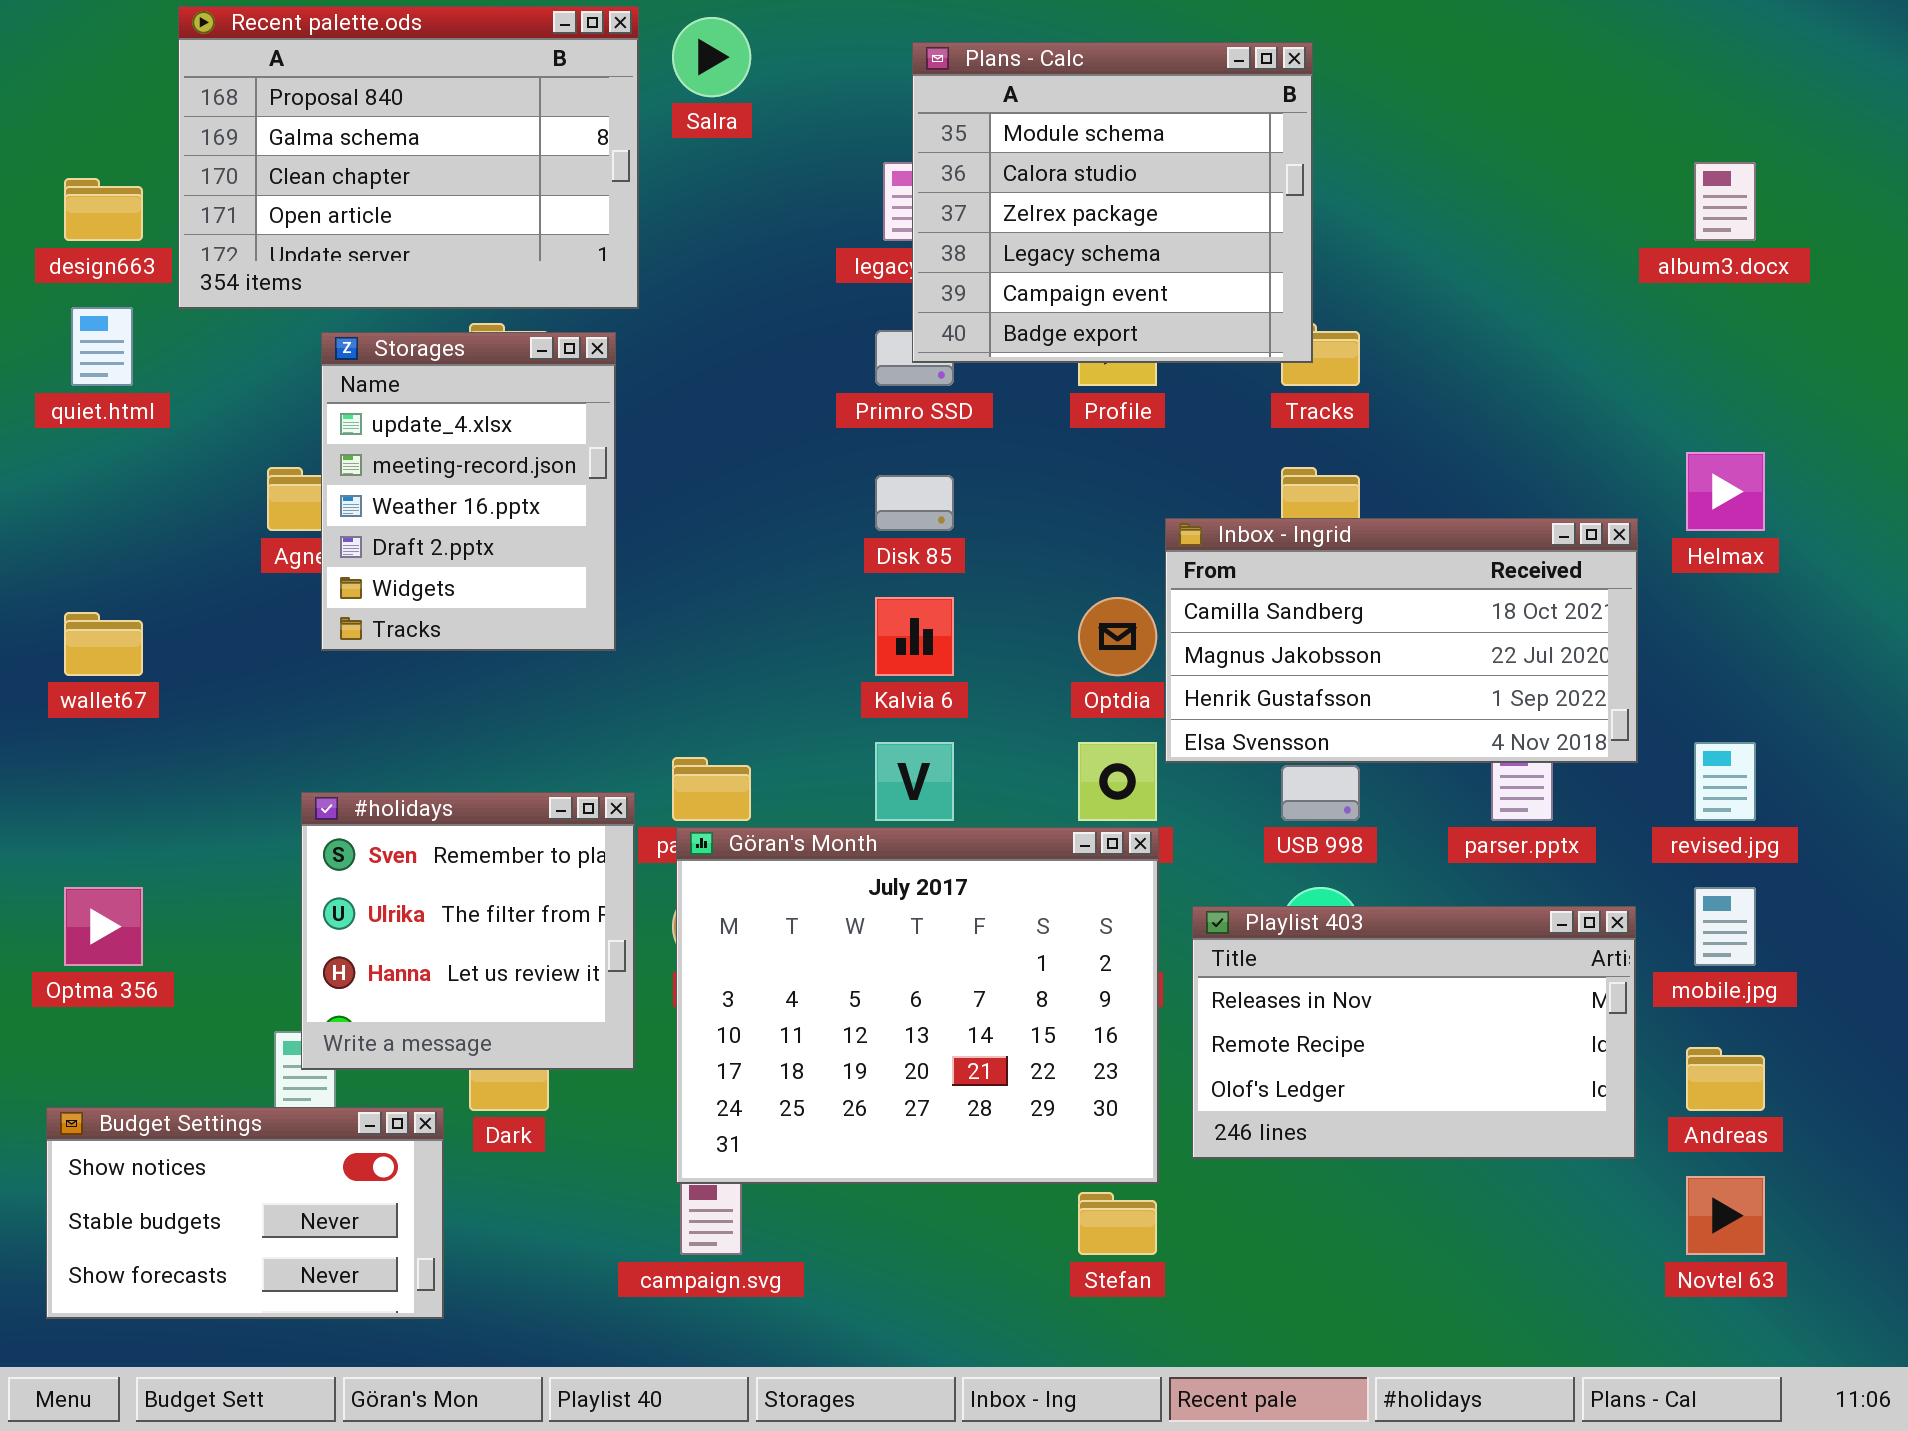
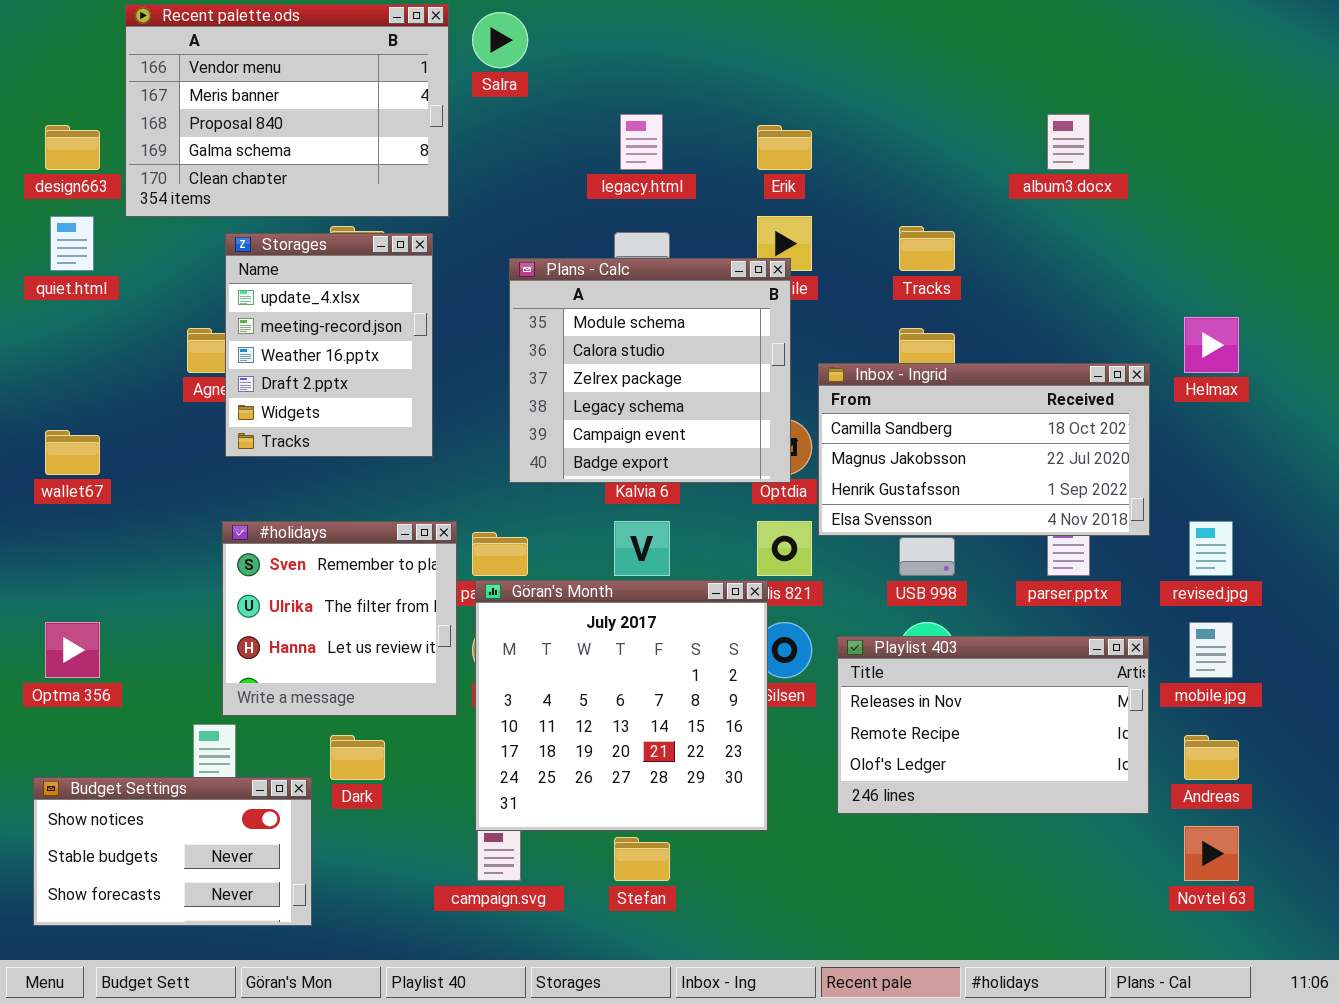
Recent palette.ods: [178,6,639,309] -> [125,4,449,217], scrolled up 2 rows
Plans - Calc: [912,42,1313,363] -> [509,258,791,483], moved
album3.docx: [1694,162,1756,241] -> [1047,114,1090,170], moved
#holidays: [301,792,635,1070] -> [222,521,457,716], moved
Göran's Month: [676,827,1159,1184] -> [475,580,768,831], resized
Stefan: [1078,1192,1157,1255] -> [614,837,670,881], moved

